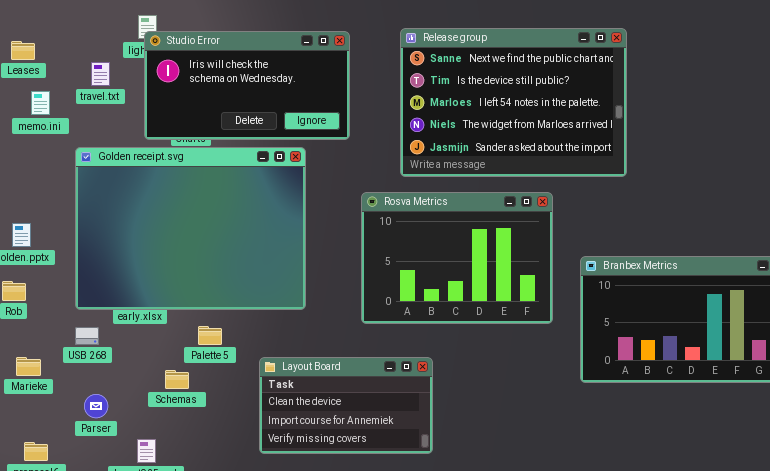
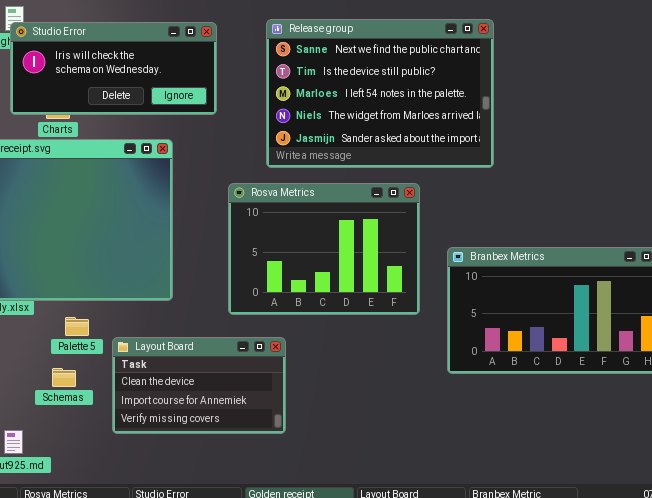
Studio Error: [144,31,350,140] -> [10,22,217,115], resized
Layout Board: [259,357,433,454] -> [112,337,286,434], moved
Schemas: [165,370,189,389] -> [52,368,76,387], moved

